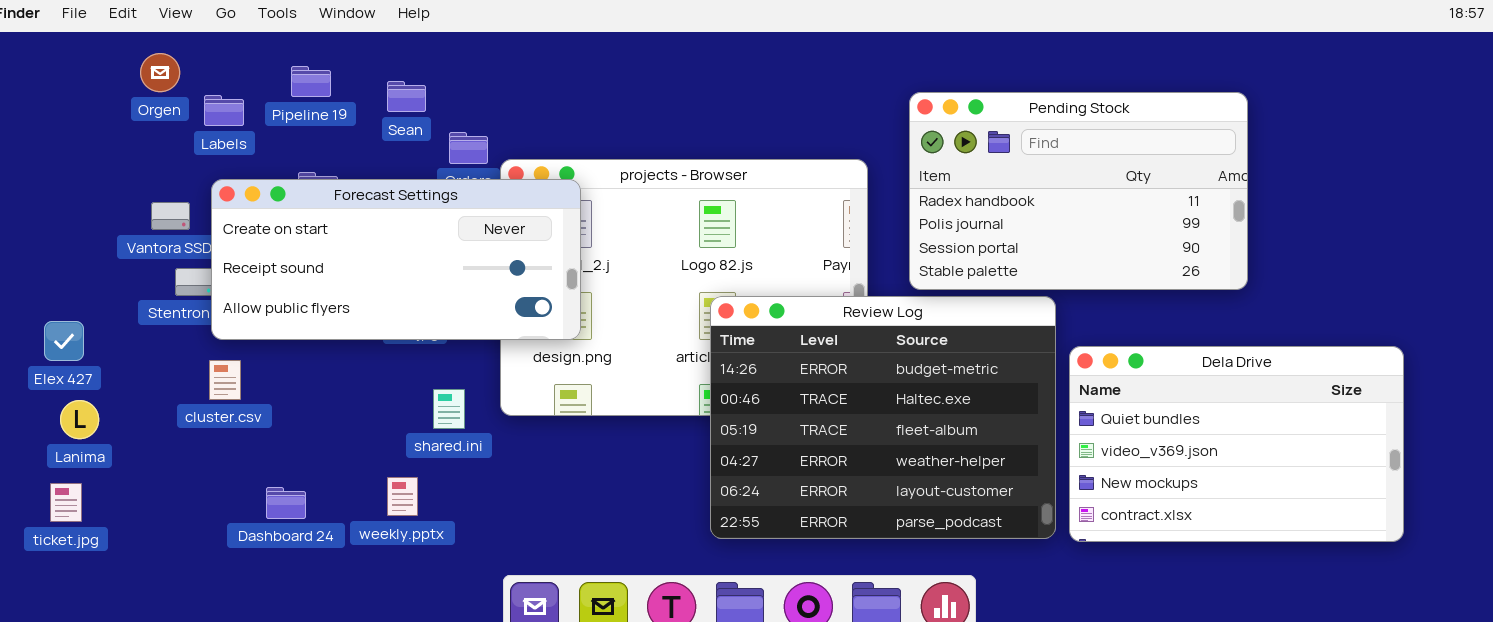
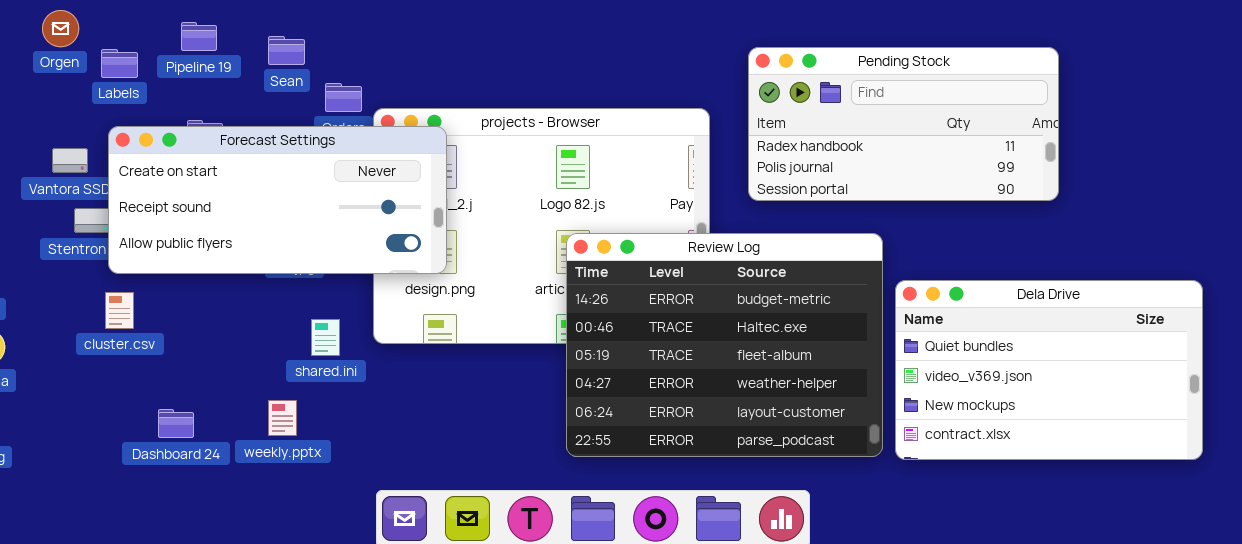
Pending Stock: [909,92,1248,290] -> [748,47,1059,201], resized

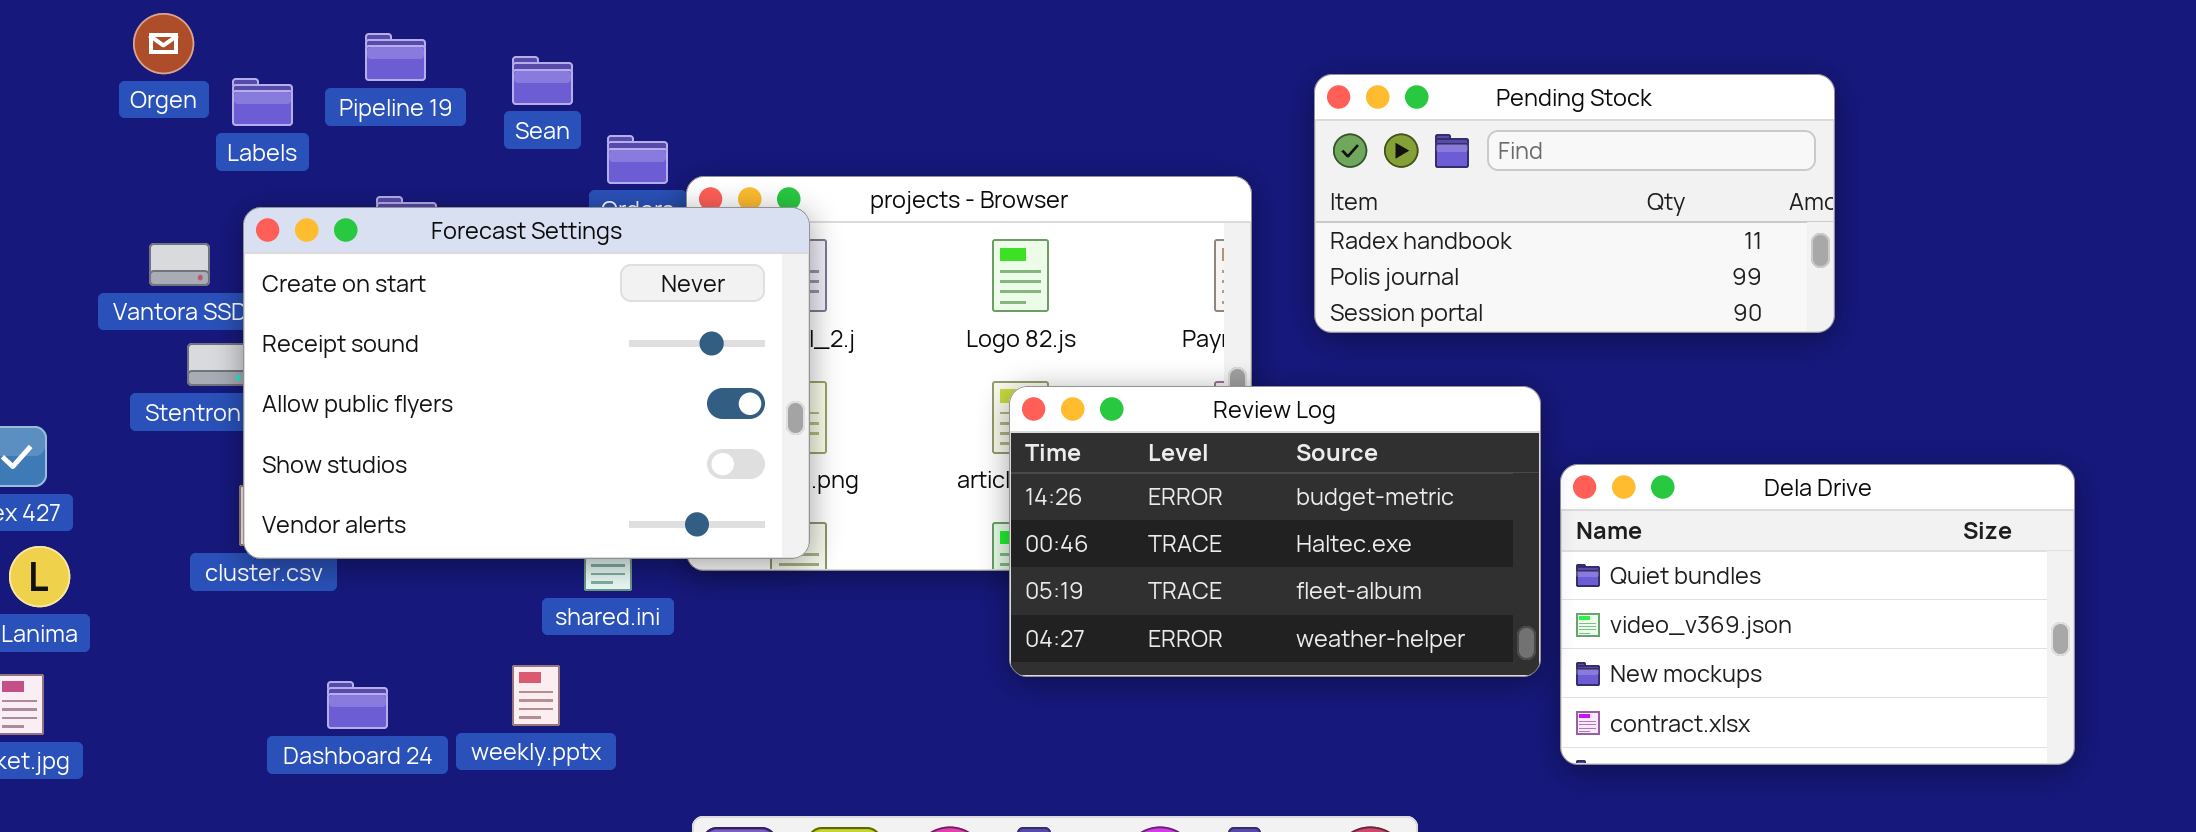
Forecast Settings: [108,126,447,274] -> [243,207,810,559], resized
Review Log: [566,233,883,457] -> [1009,386,1541,677], resized

